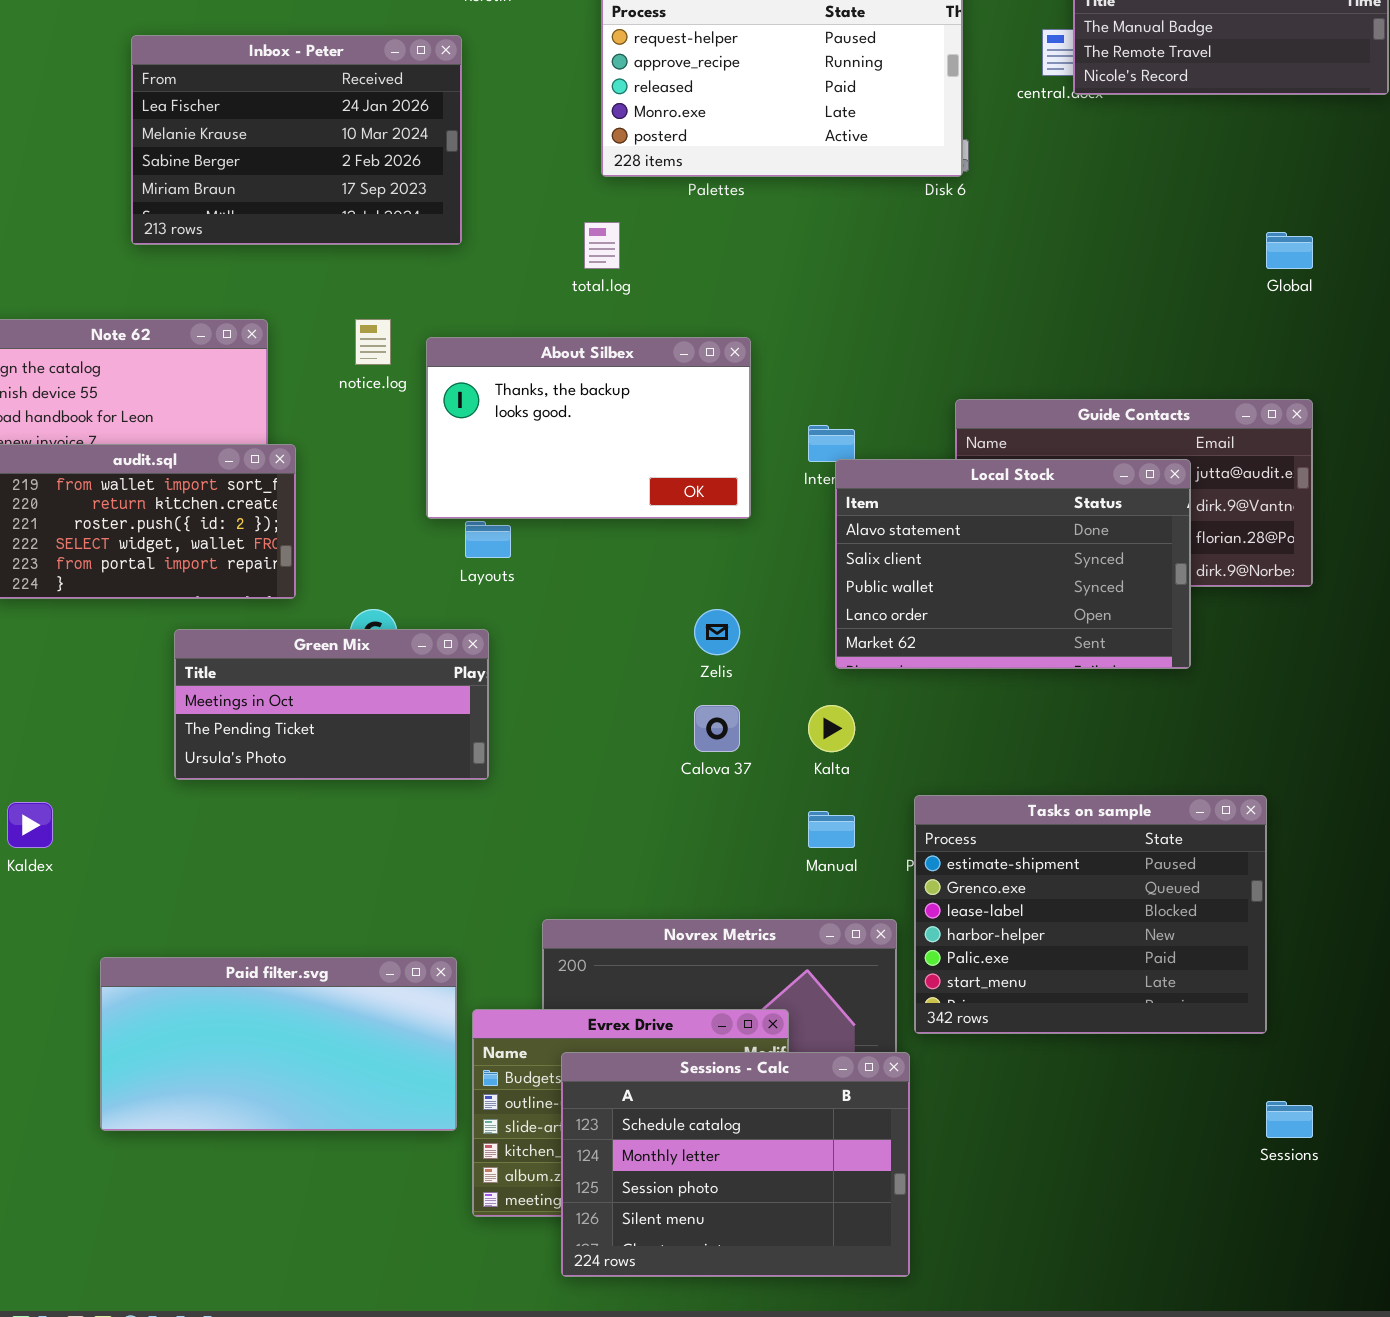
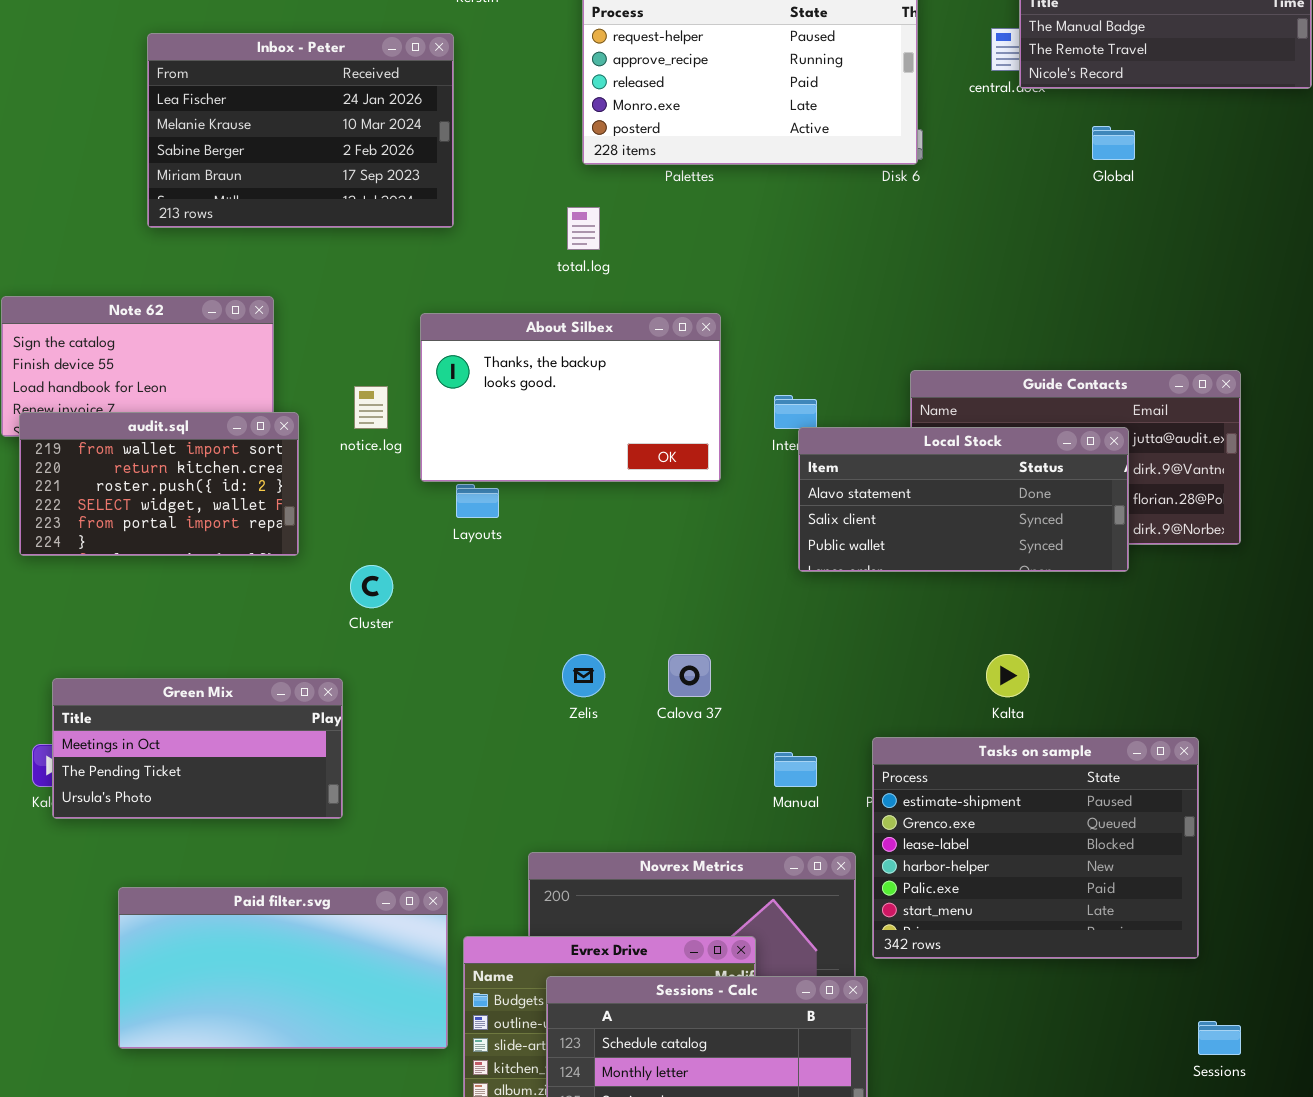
Global: [1266,232,1313,269] -> [1092,126,1135,160], moved
notice.log: [355,319,391,365] -> [354,386,388,429], moved
Local Stock: [835,459,1191,669] -> [798,427,1129,572], resized
Zelis: [694,609,740,655] -> [562,654,605,697], moved
Green Mix: [174,629,489,780] -> [52,678,343,819], moved
Kalta: [808,705,855,752] -> [986,654,1029,697], moved

